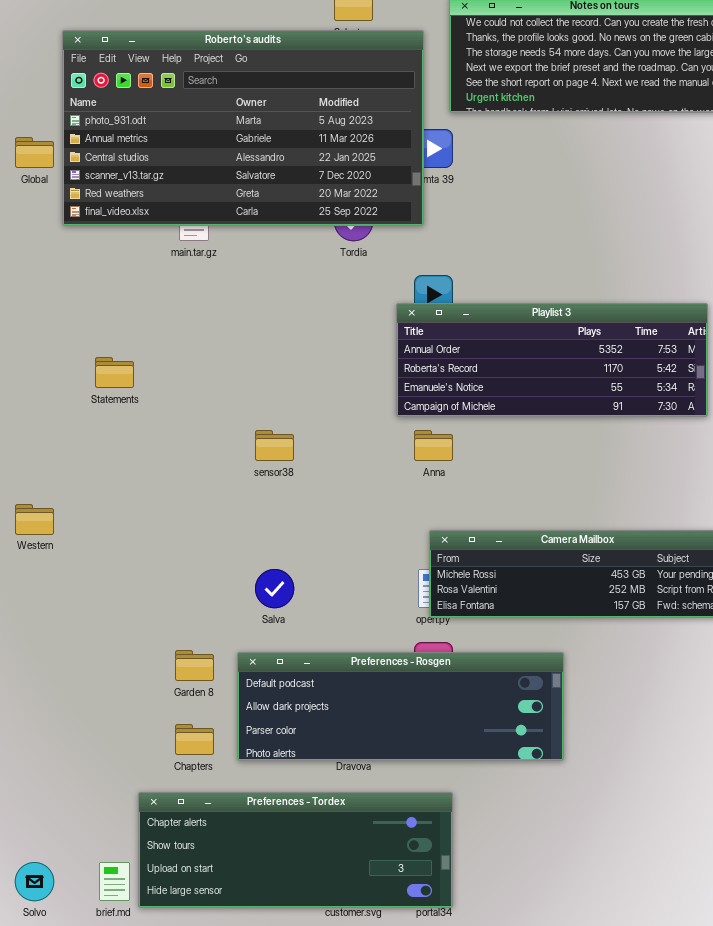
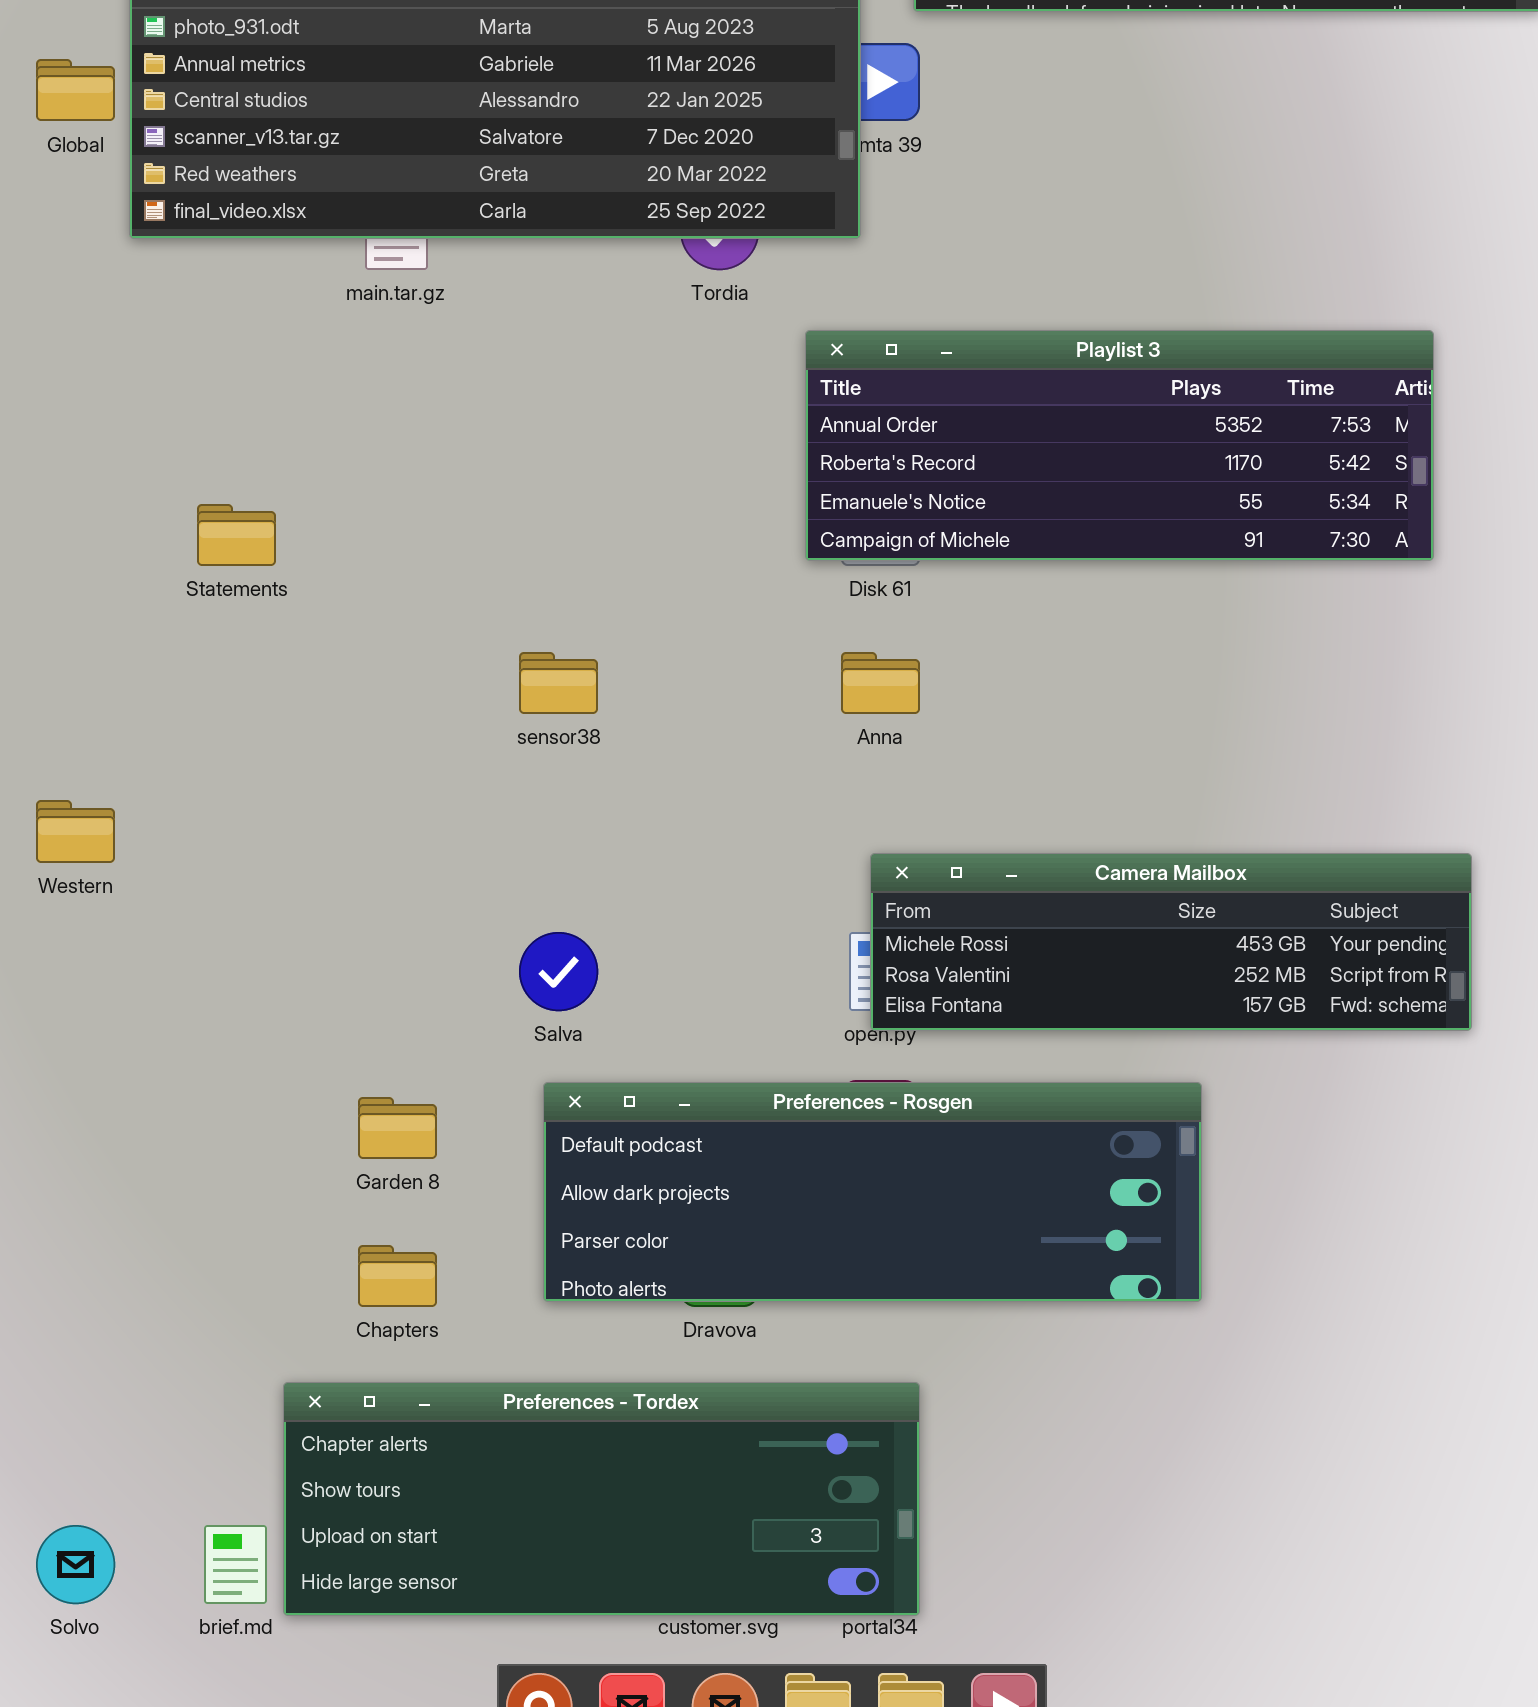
Playlist 3: [396,303,708,417] -> [805,330,1434,561], moved
Preferences - Rosgen: [237,652,564,761] -> [543,1082,1202,1302], moved

